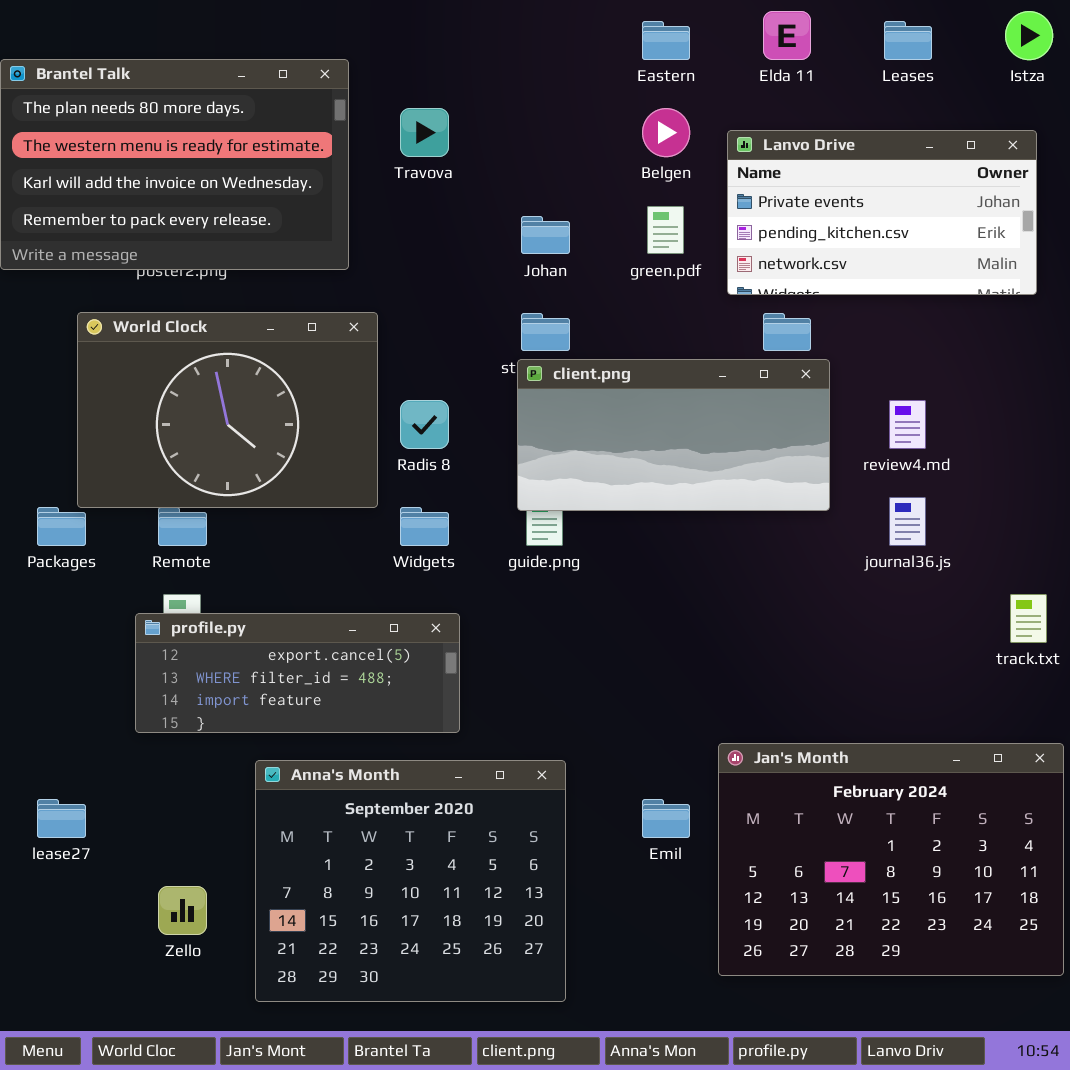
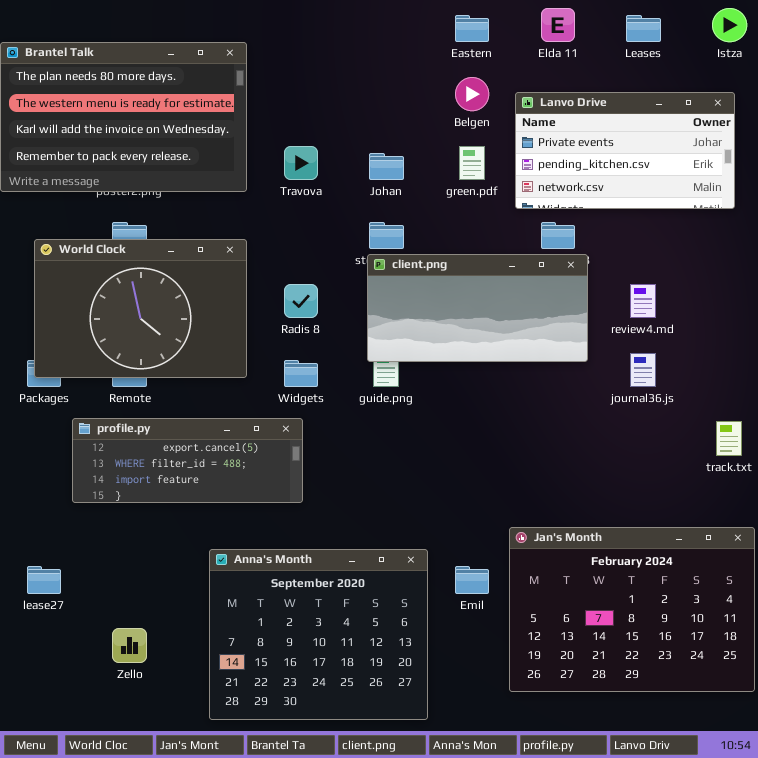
Travova: [400,108,449,157] -> [284,146,318,180], moved
World Clock: [77,312,378,508] -> [34,239,247,378], moved
profile.py: [135,613,460,733] -> [72,418,303,503], moved
Anna's Month: [255,760,566,1002] -> [209,549,428,720], moved

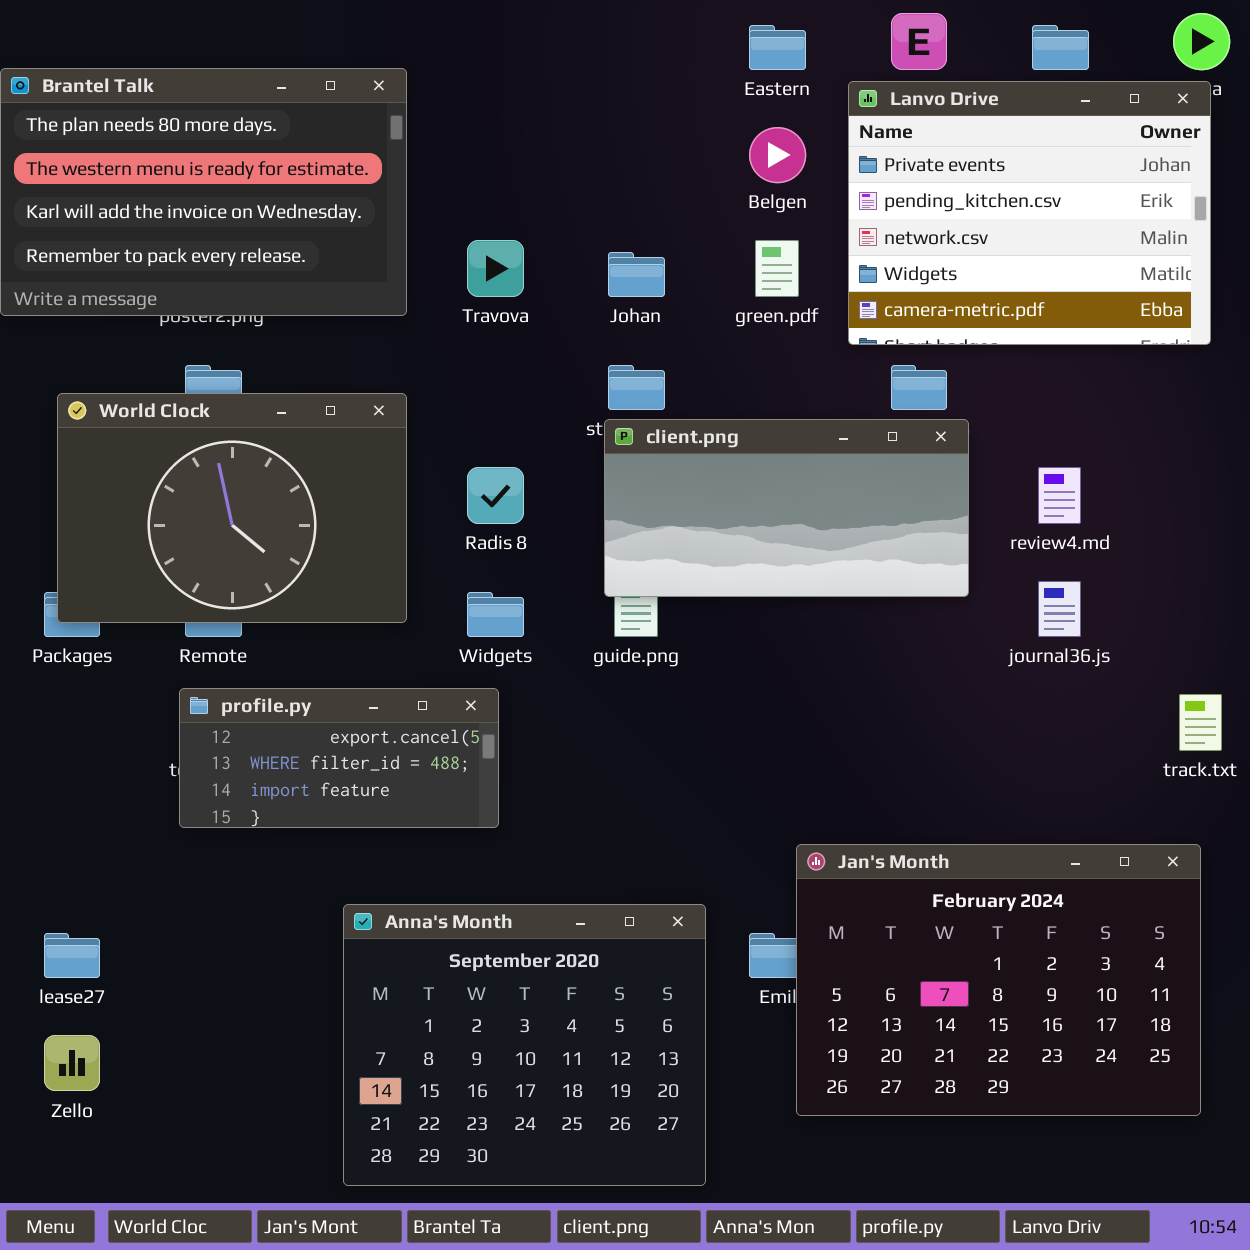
Lanvo Drive: [515,92,735,209] -> [848,81,1211,345], resized
profile.py: [72,418,303,503] -> [179,688,499,828], resized
Jan's Month: [509,527,755,692] -> [796,844,1201,1116], moved
Zello: [112,628,147,663] -> [44,1035,100,1091], moved

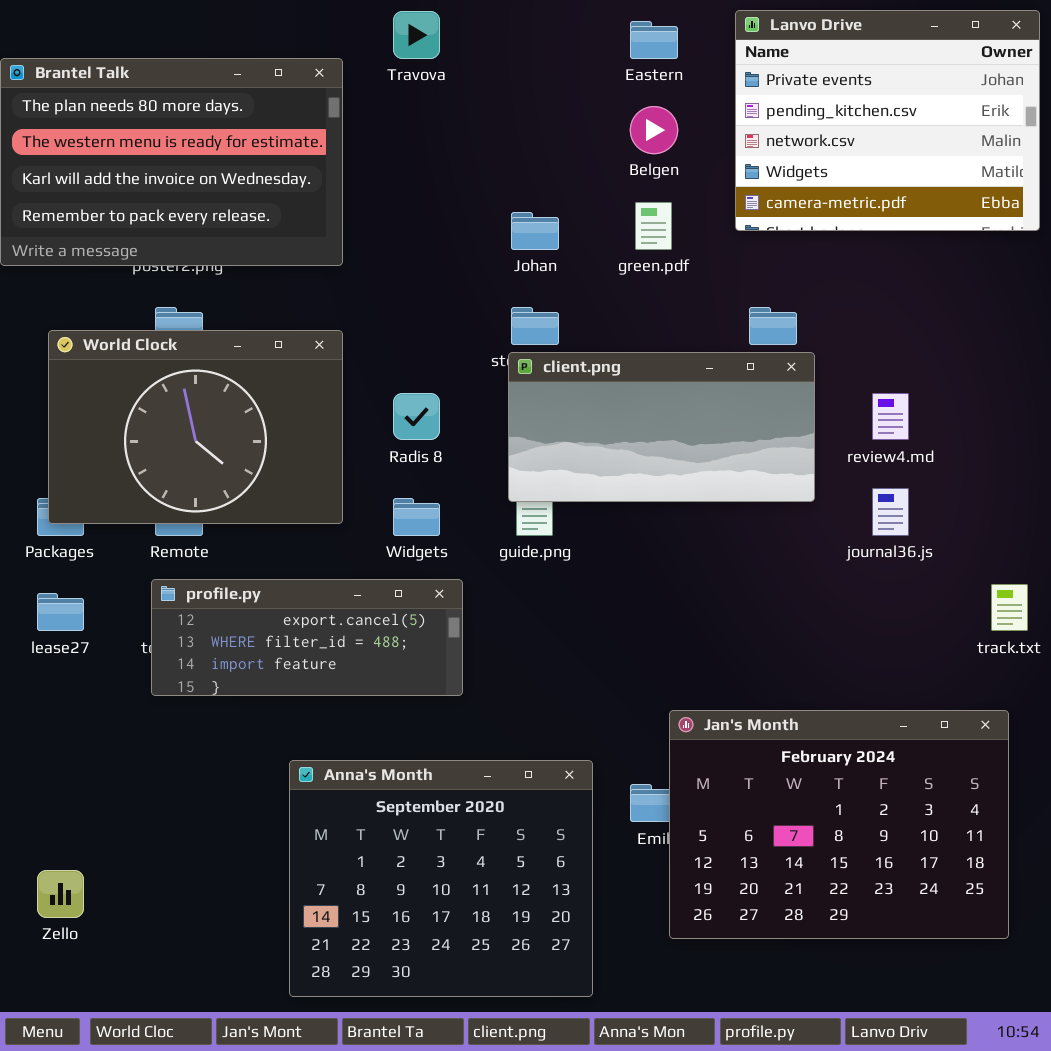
Lanvo Drive: [848,81,1211,345] -> [735,10,1040,231], moved
Travova: [467,240,524,297] -> [393,11,440,59], moved
profile.py: [179,688,499,828] -> [151,579,463,696], resized
lease27: [44,933,100,978] -> [37,593,84,631], moved

